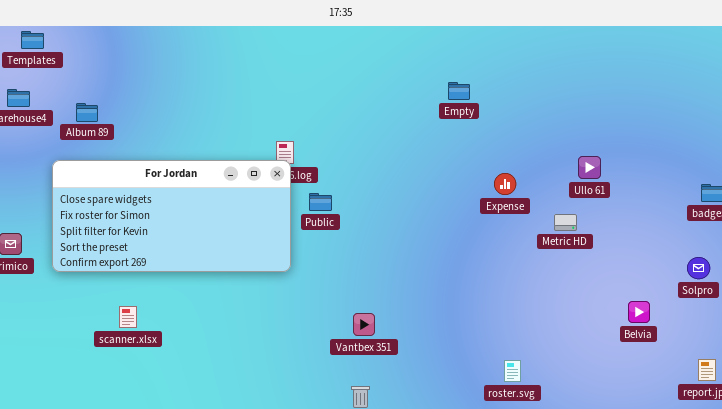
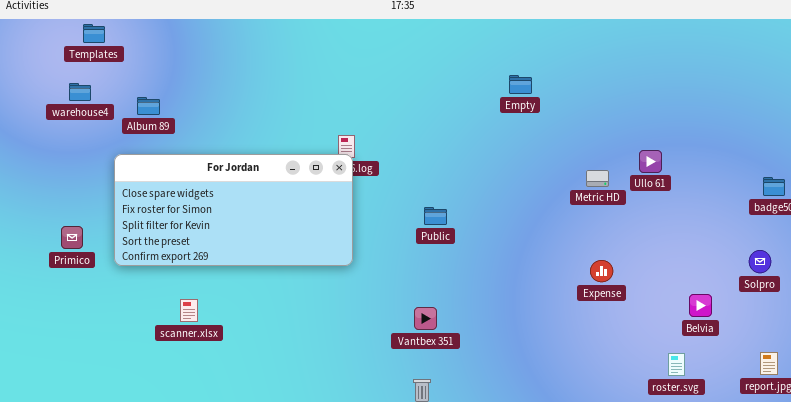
Expense: [494,173,516,195] -> [590,260,613,282], moved
Public: [309,193,332,211] -> [424,207,447,225], moved
Metric HD: [554,214,577,231] -> [586,170,609,187], moved
roster.svg: [504,360,521,382] -> [668,353,685,376], moved

